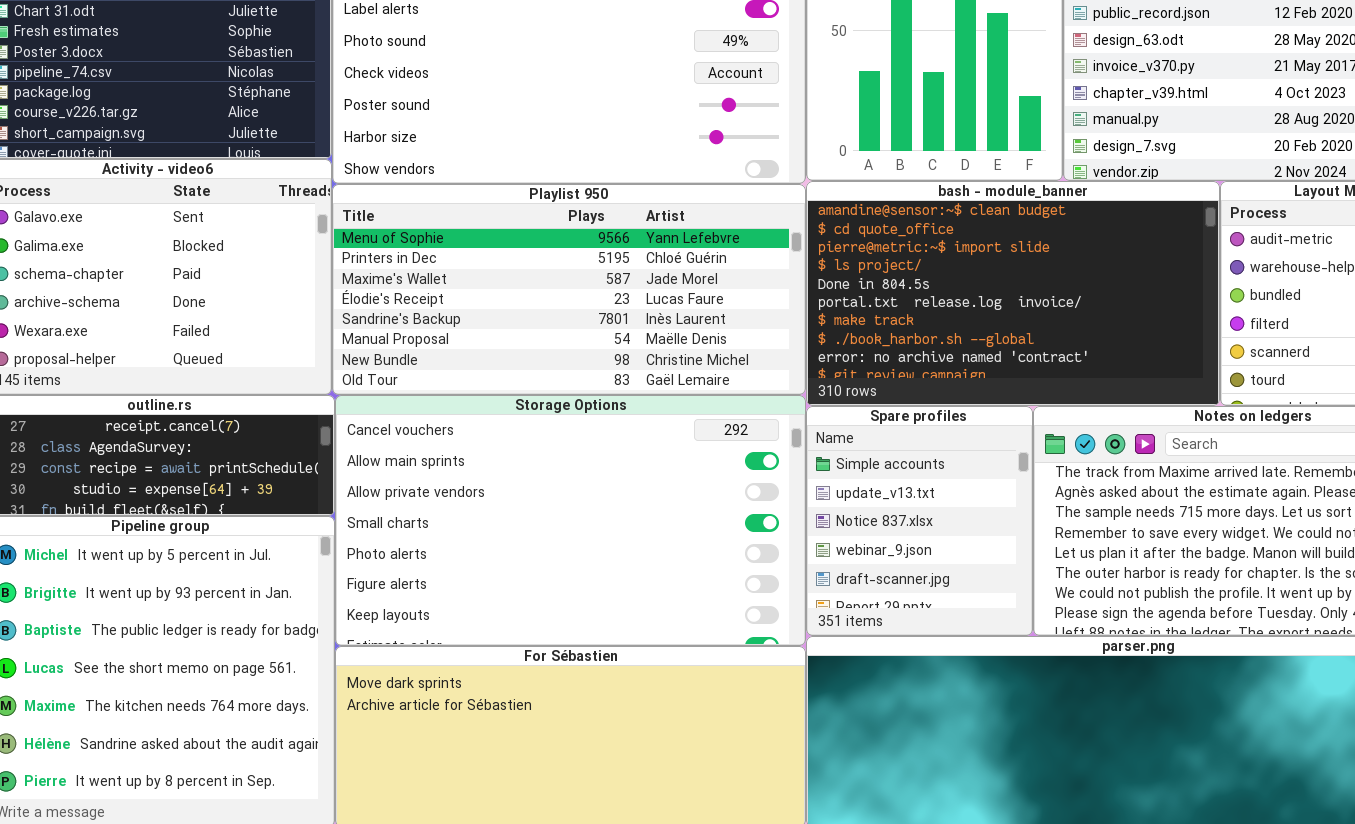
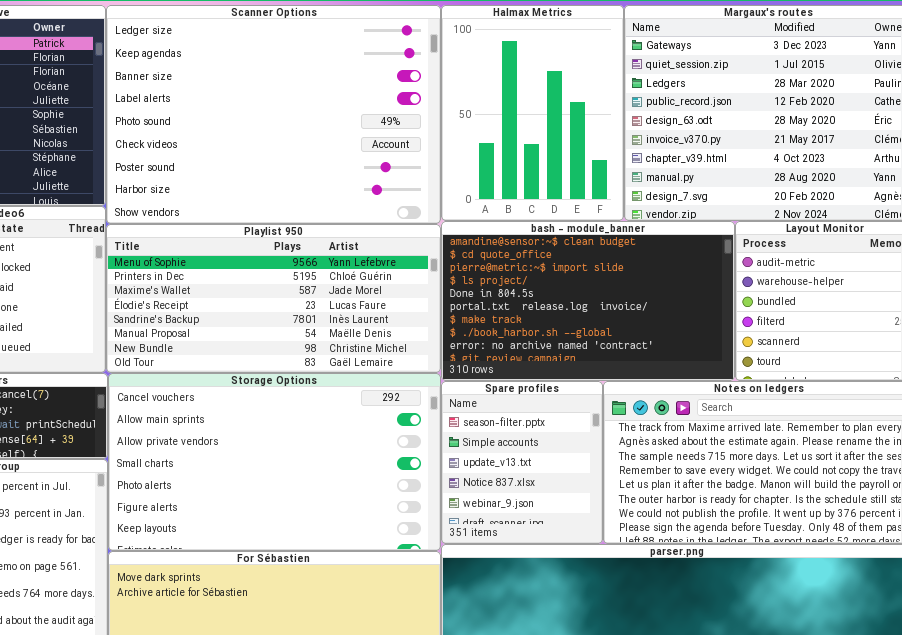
Spare profiles: [806,406,1033,636] -> [441,381,603,544], scrolled up 1 row

